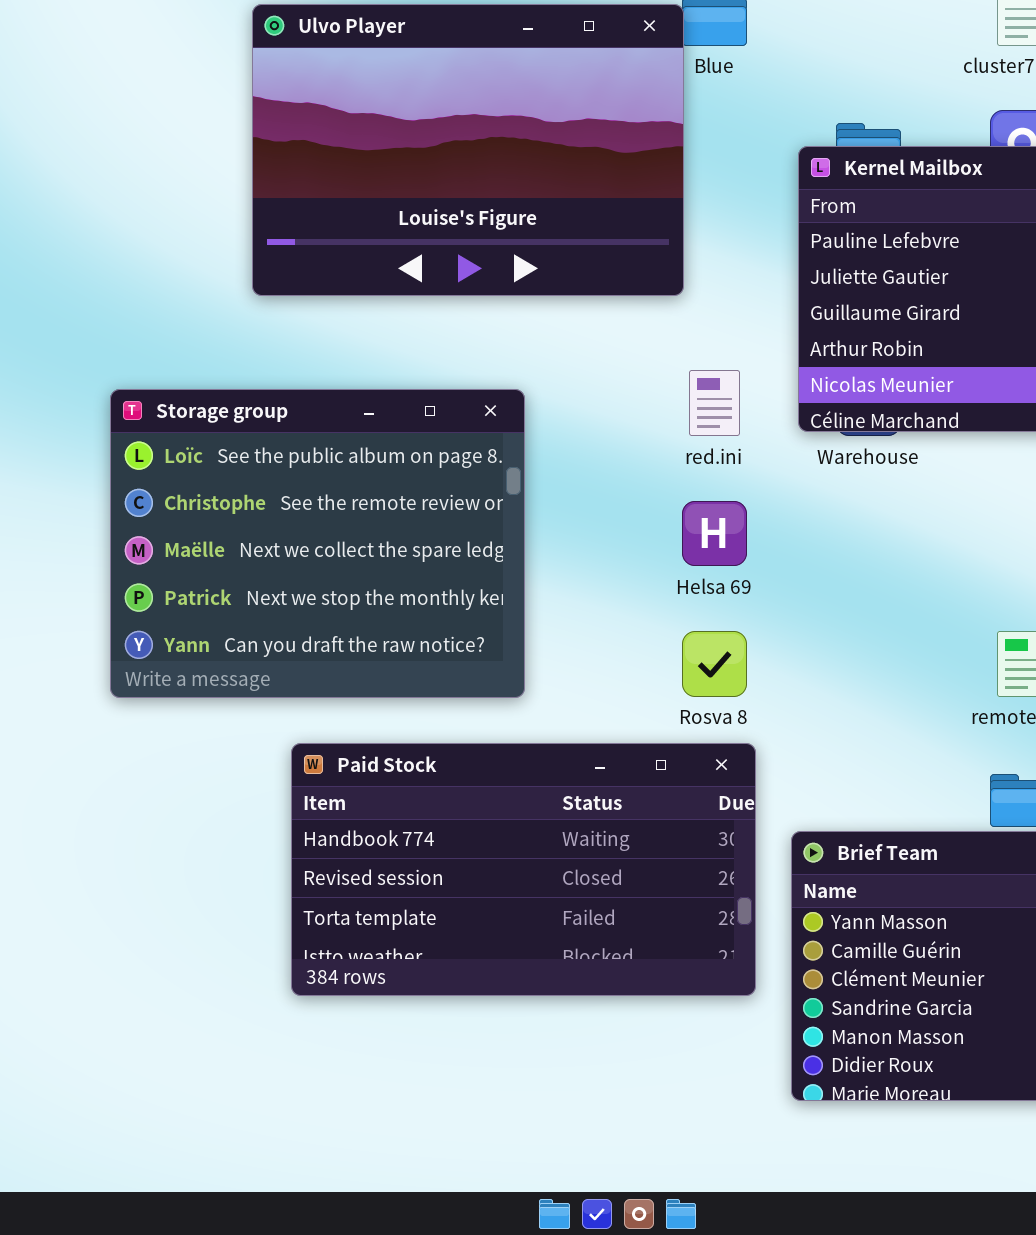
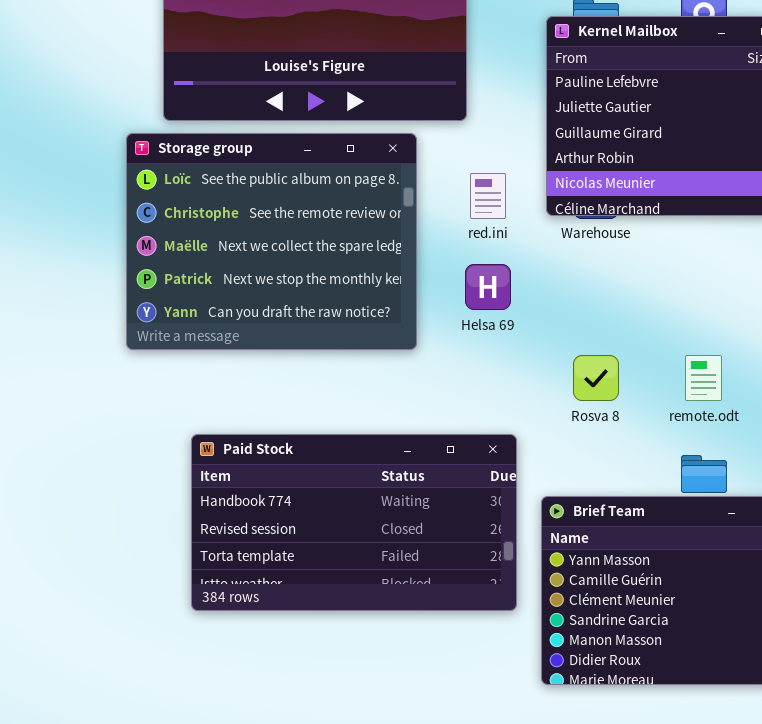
Storage group: [110,389,525,698] -> [126,133,417,350], moved
Rosva 8: [682,631,747,697] -> [573,355,619,401], moved

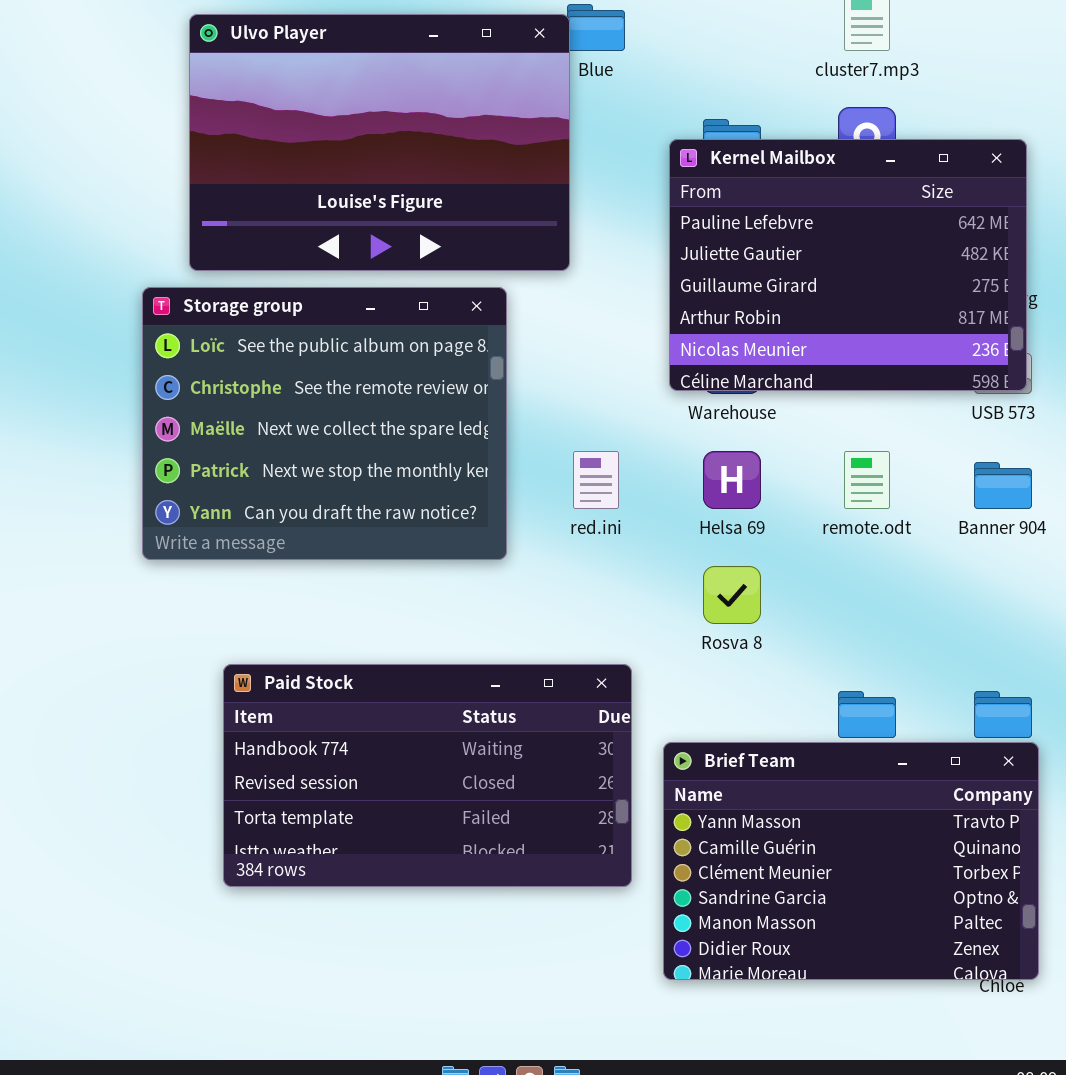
red.ini: [470,173,506,219] -> [573,451,619,509], moved
Helsa 69: [465,264,511,310] -> [703,451,761,509], moved
remote.odt: [685,355,722,401] -> [844,451,890,509], moved

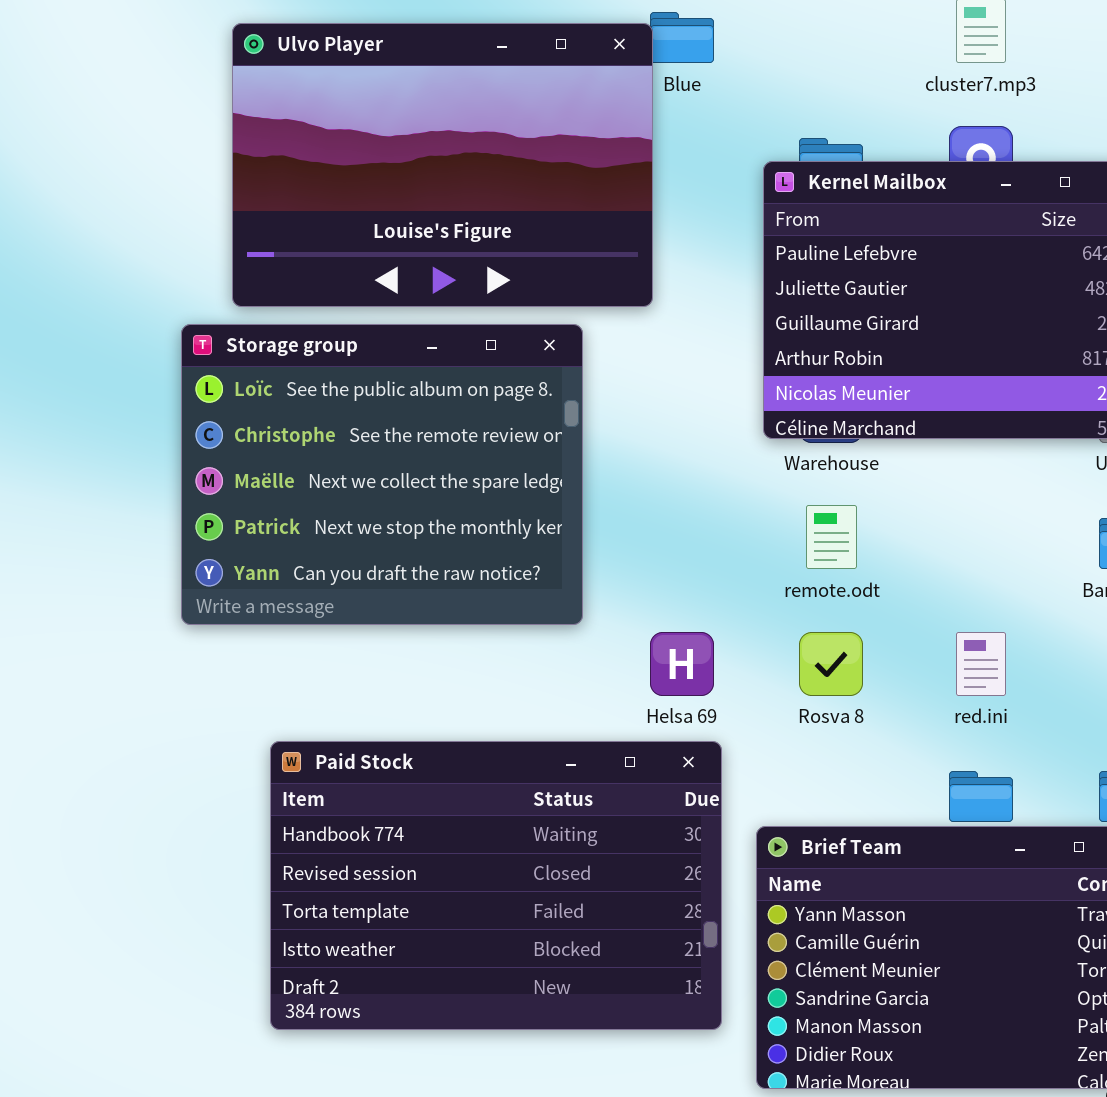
red.ini: [573,451,619,509] -> [956,632,1006,696], moved
Helsa 69: [703,451,761,509] -> [650,632,714,696], moved
remote.odt: [844,451,890,509] -> [806,505,857,569], moved
Paid Stock: [223,664,632,887] -> [270,741,722,1030], resized

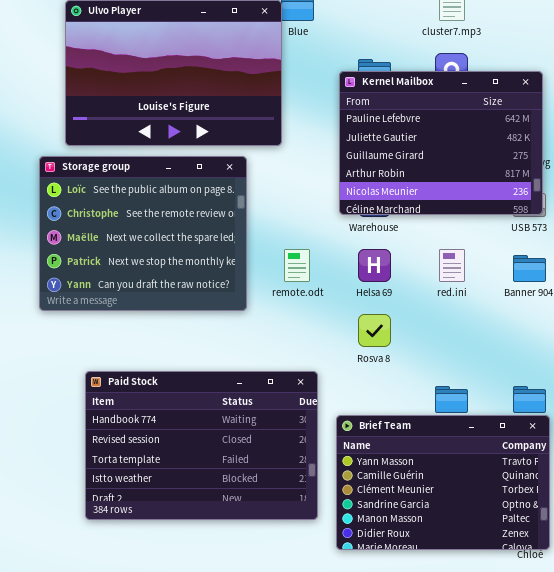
remote.odt: [806,505,857,569] -> [284,249,310,282], moved
Helsa 69: [650,632,714,696] -> [358,249,391,282], moved
red.ini: [956,632,1006,696] -> [439,249,465,282], moved

